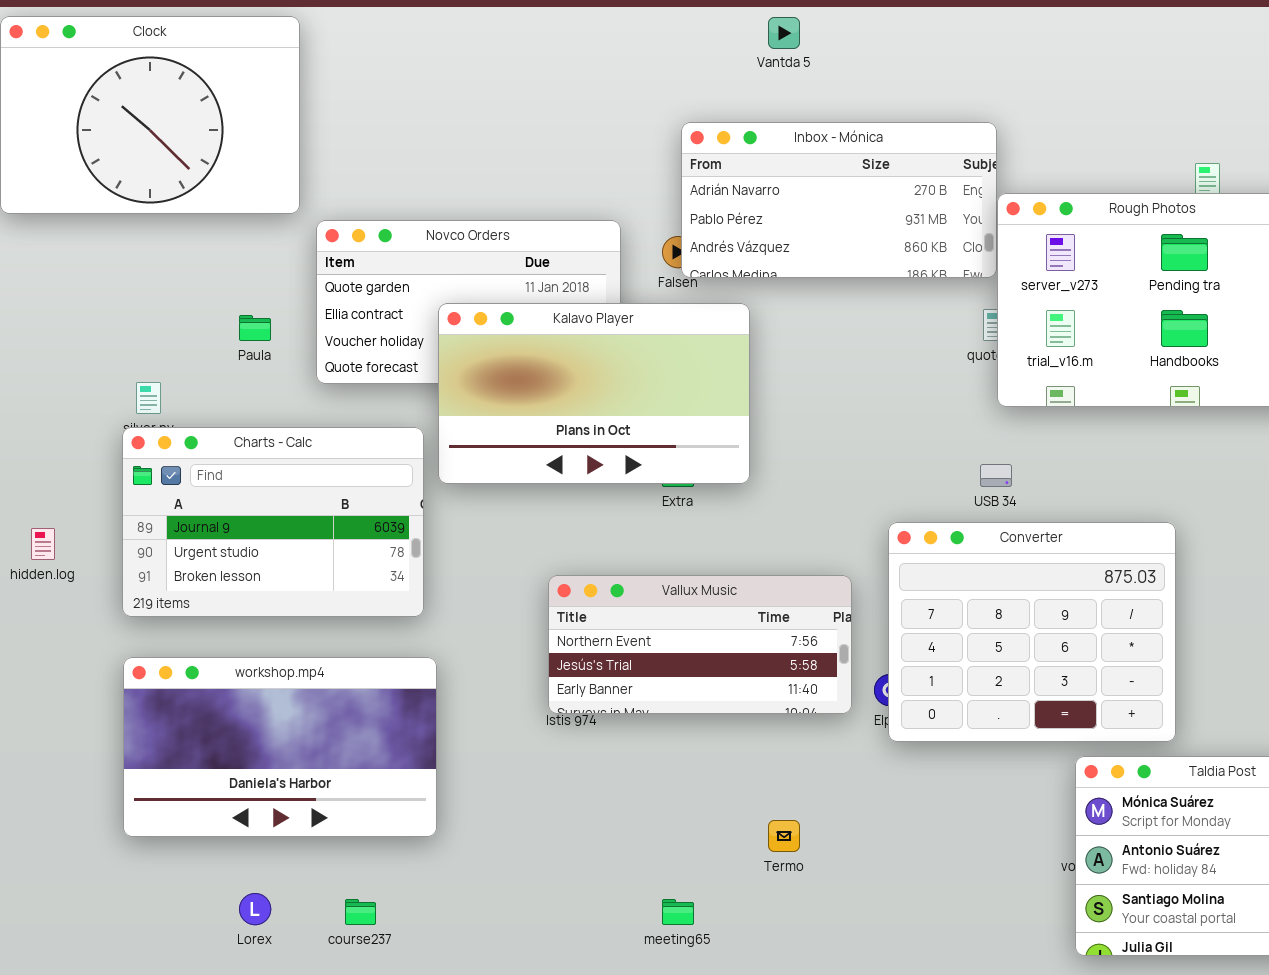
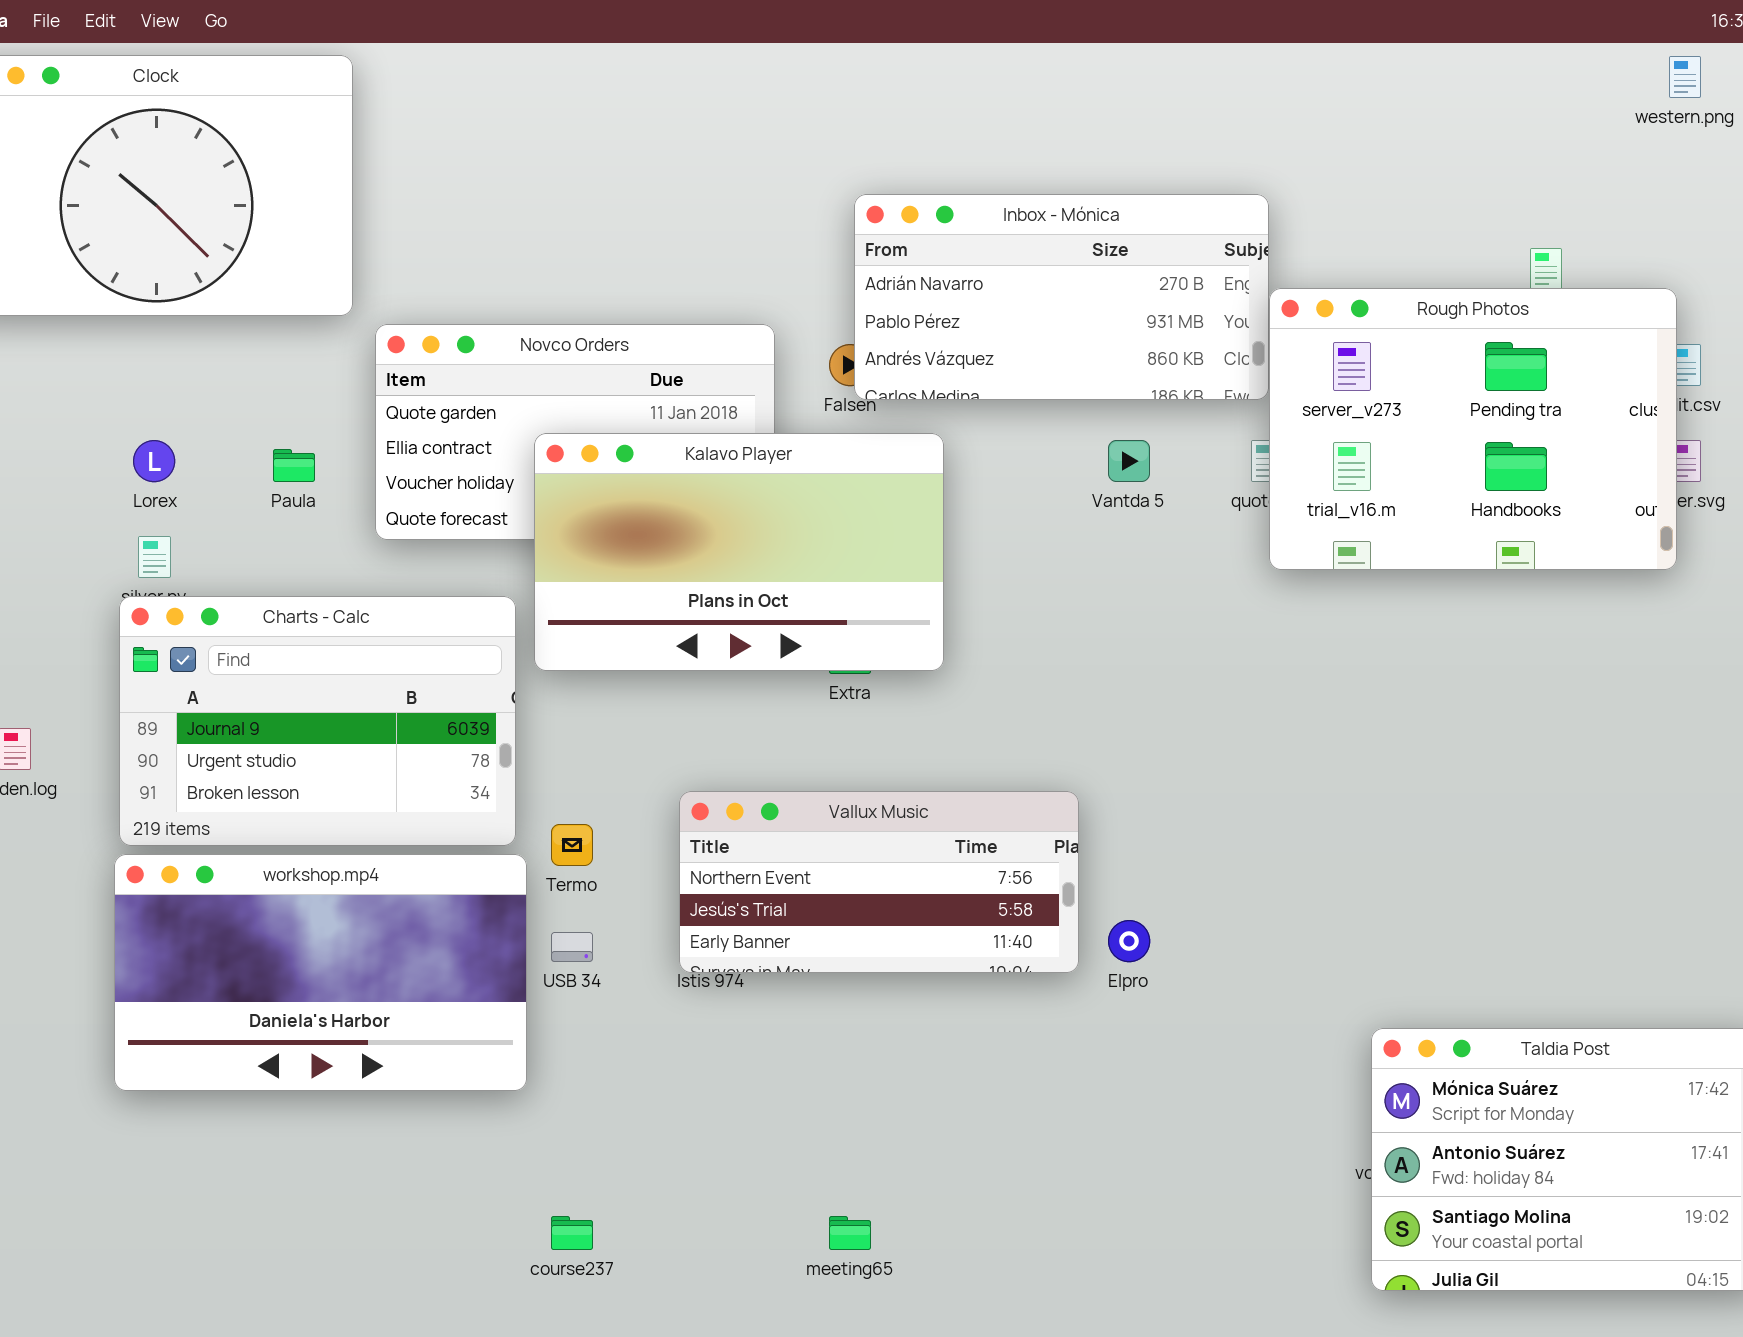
Vantda 5: [768,17,800,49] -> [1108,440,1150,482], moved
USB 34: [980,464,1012,487] -> [551,932,593,962], moved
Converter: [888,522,1176,742] -> none, closed
workshop.mp4: [123,657,437,837] -> [114,854,527,1091], moved
Termo: [768,820,800,852] -> [551,824,593,866], moved
Lorex: [239,893,271,925] -> [133,440,175,482], moved
course237: [345,899,376,925] -> [551,1216,593,1250], moved

